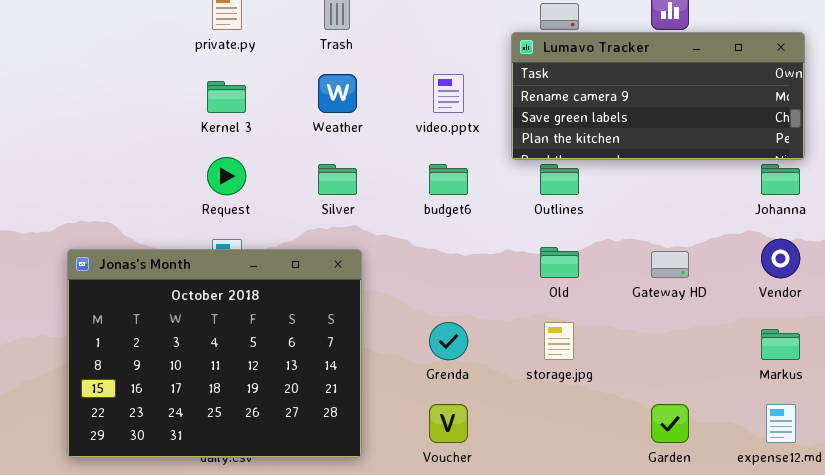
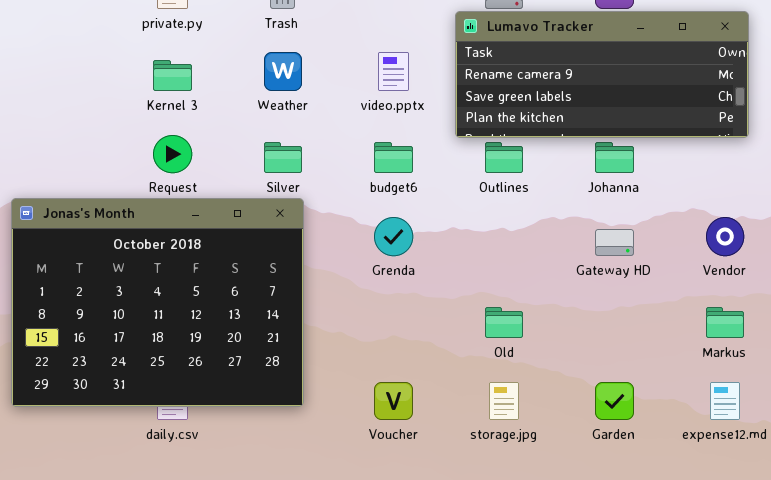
Johanna: [761,164,800,195] -> [595,142,634,173], moved
Old: [540,247,579,278] -> [485,307,523,338], moved
Jonas's Month: [67,249,362,458] -> [11,198,304,407], moved
Grenda: [429,322,468,360] -> [374,217,413,256], moved
storage.jpg: [544,322,574,360] -> [489,382,519,420], moved

